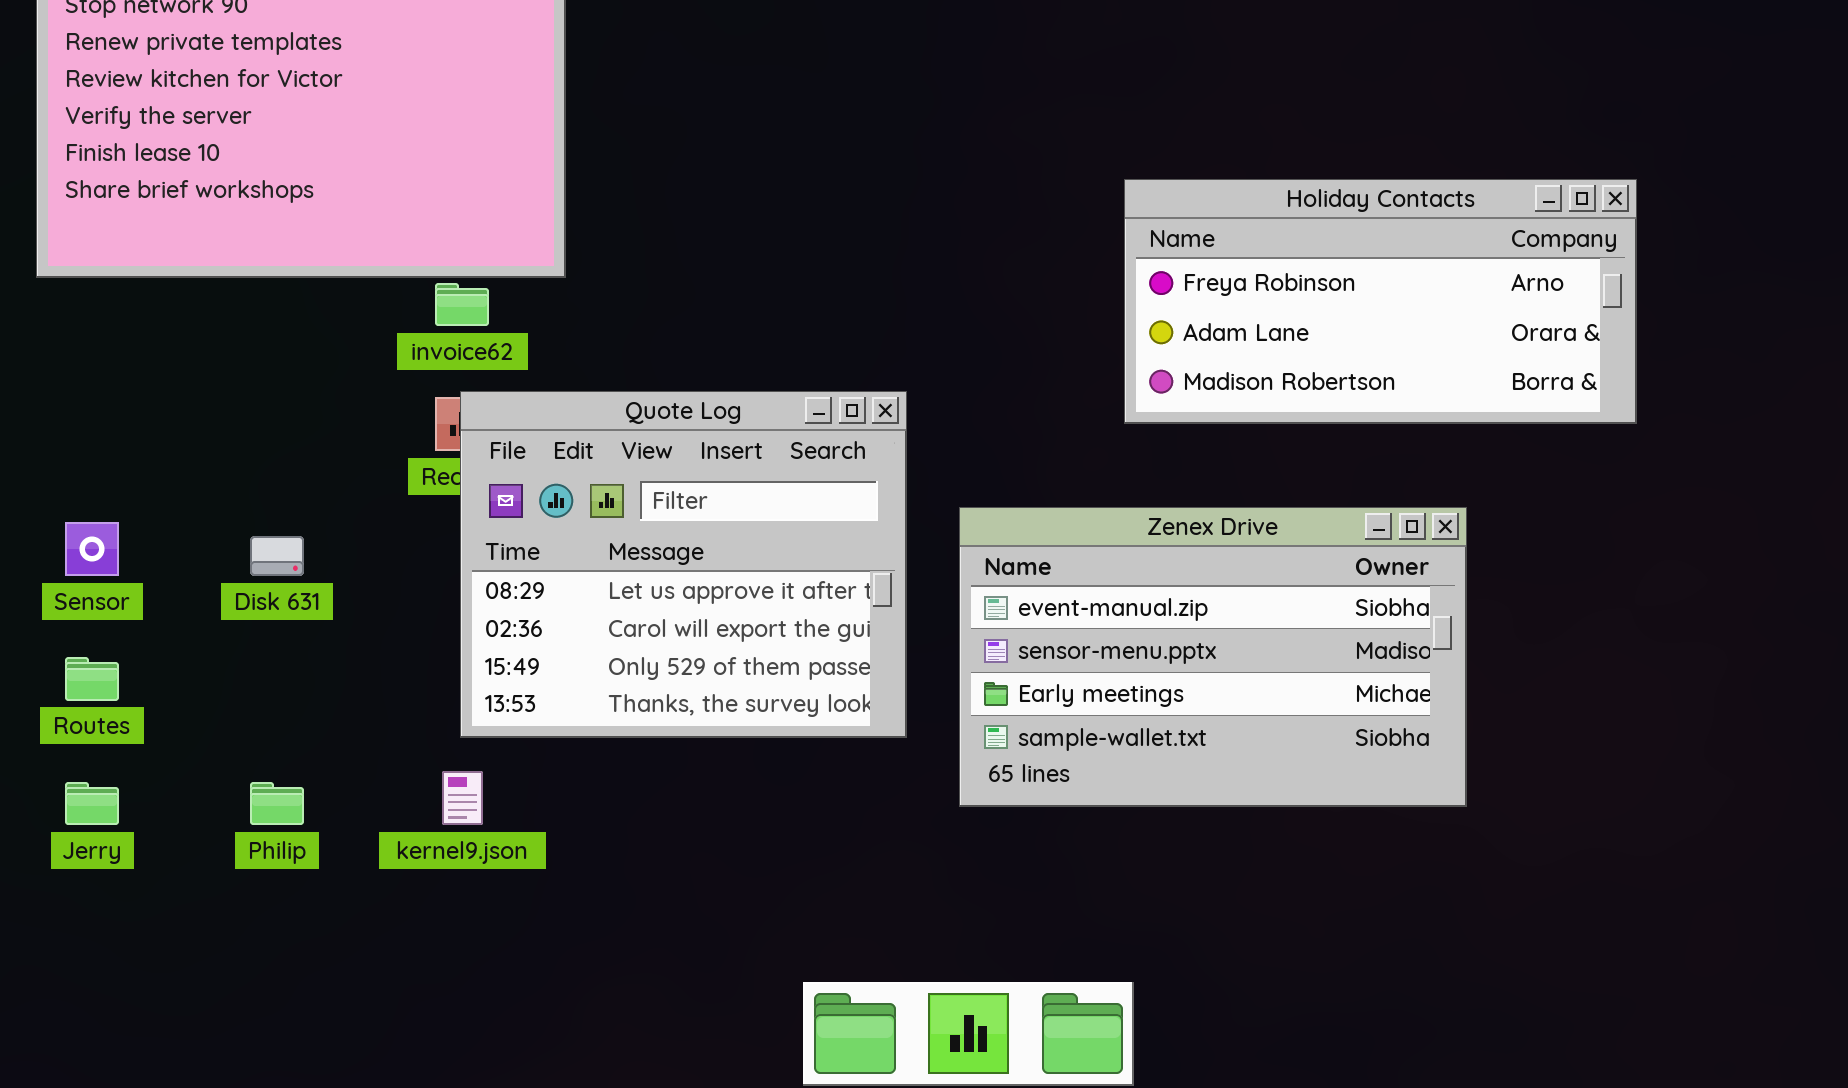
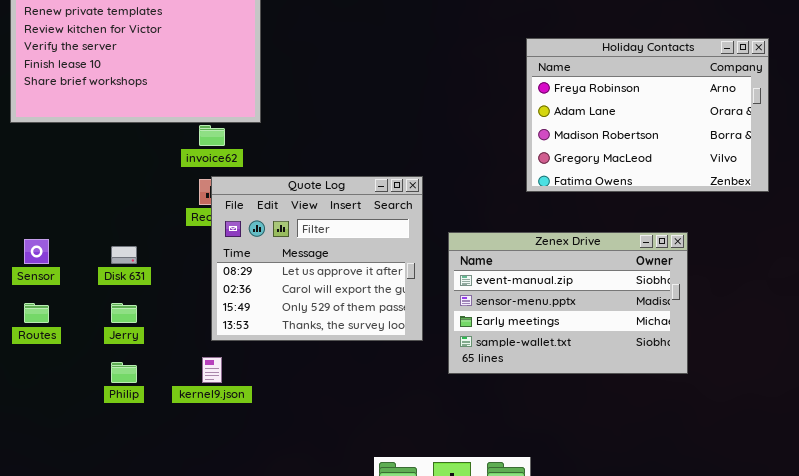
Holiday Contacts: [1124,179,1637,424] -> [526,38,769,192], resized
Jerry: [65,782,119,825] -> [111,303,137,323], moved

